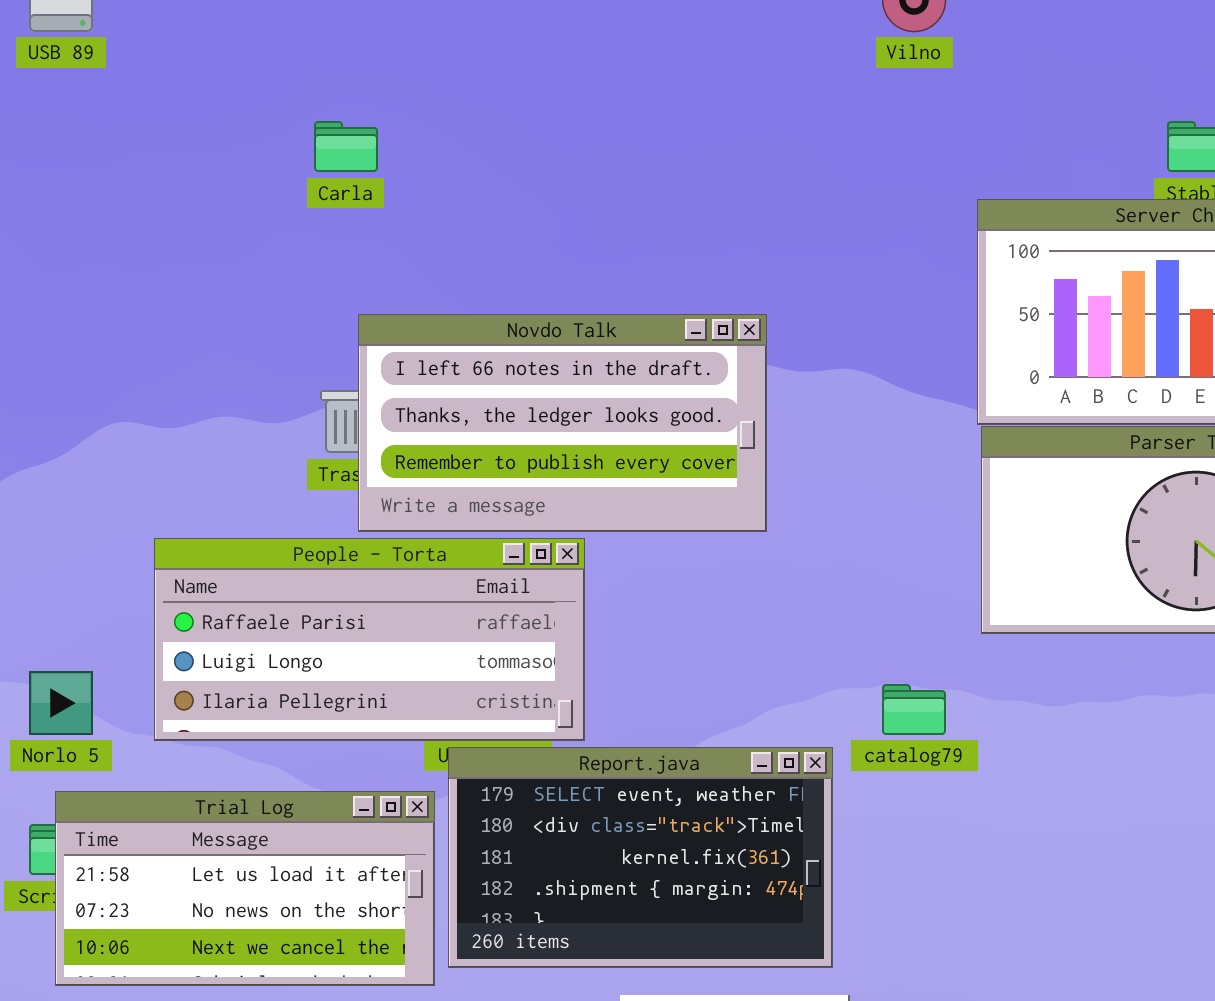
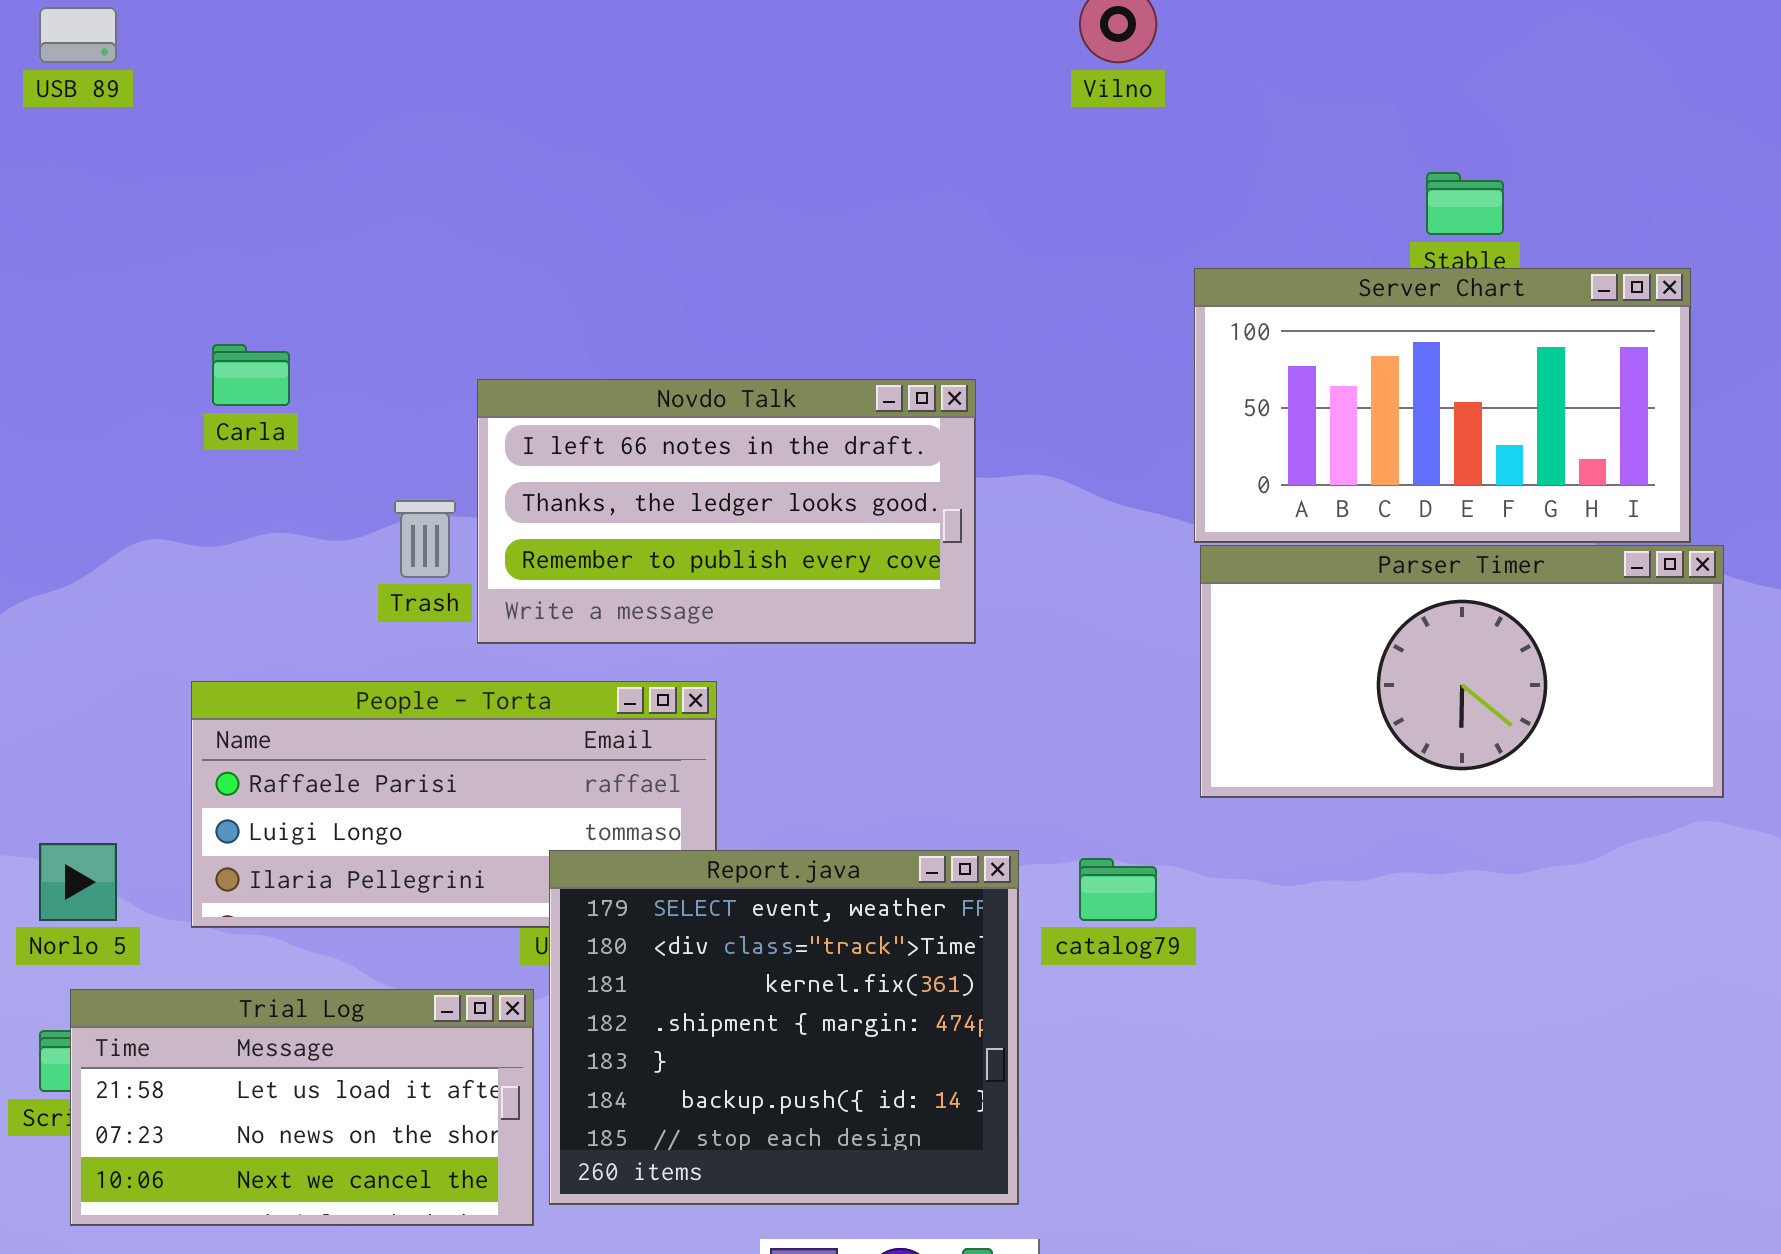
Carla: [314,121,378,172] -> [212,344,290,406], moved
Novdo Talk: [358,314,767,532] -> [477,379,976,644], moved
Report.java: [448,747,833,968] -> [549,850,1019,1205], resized

